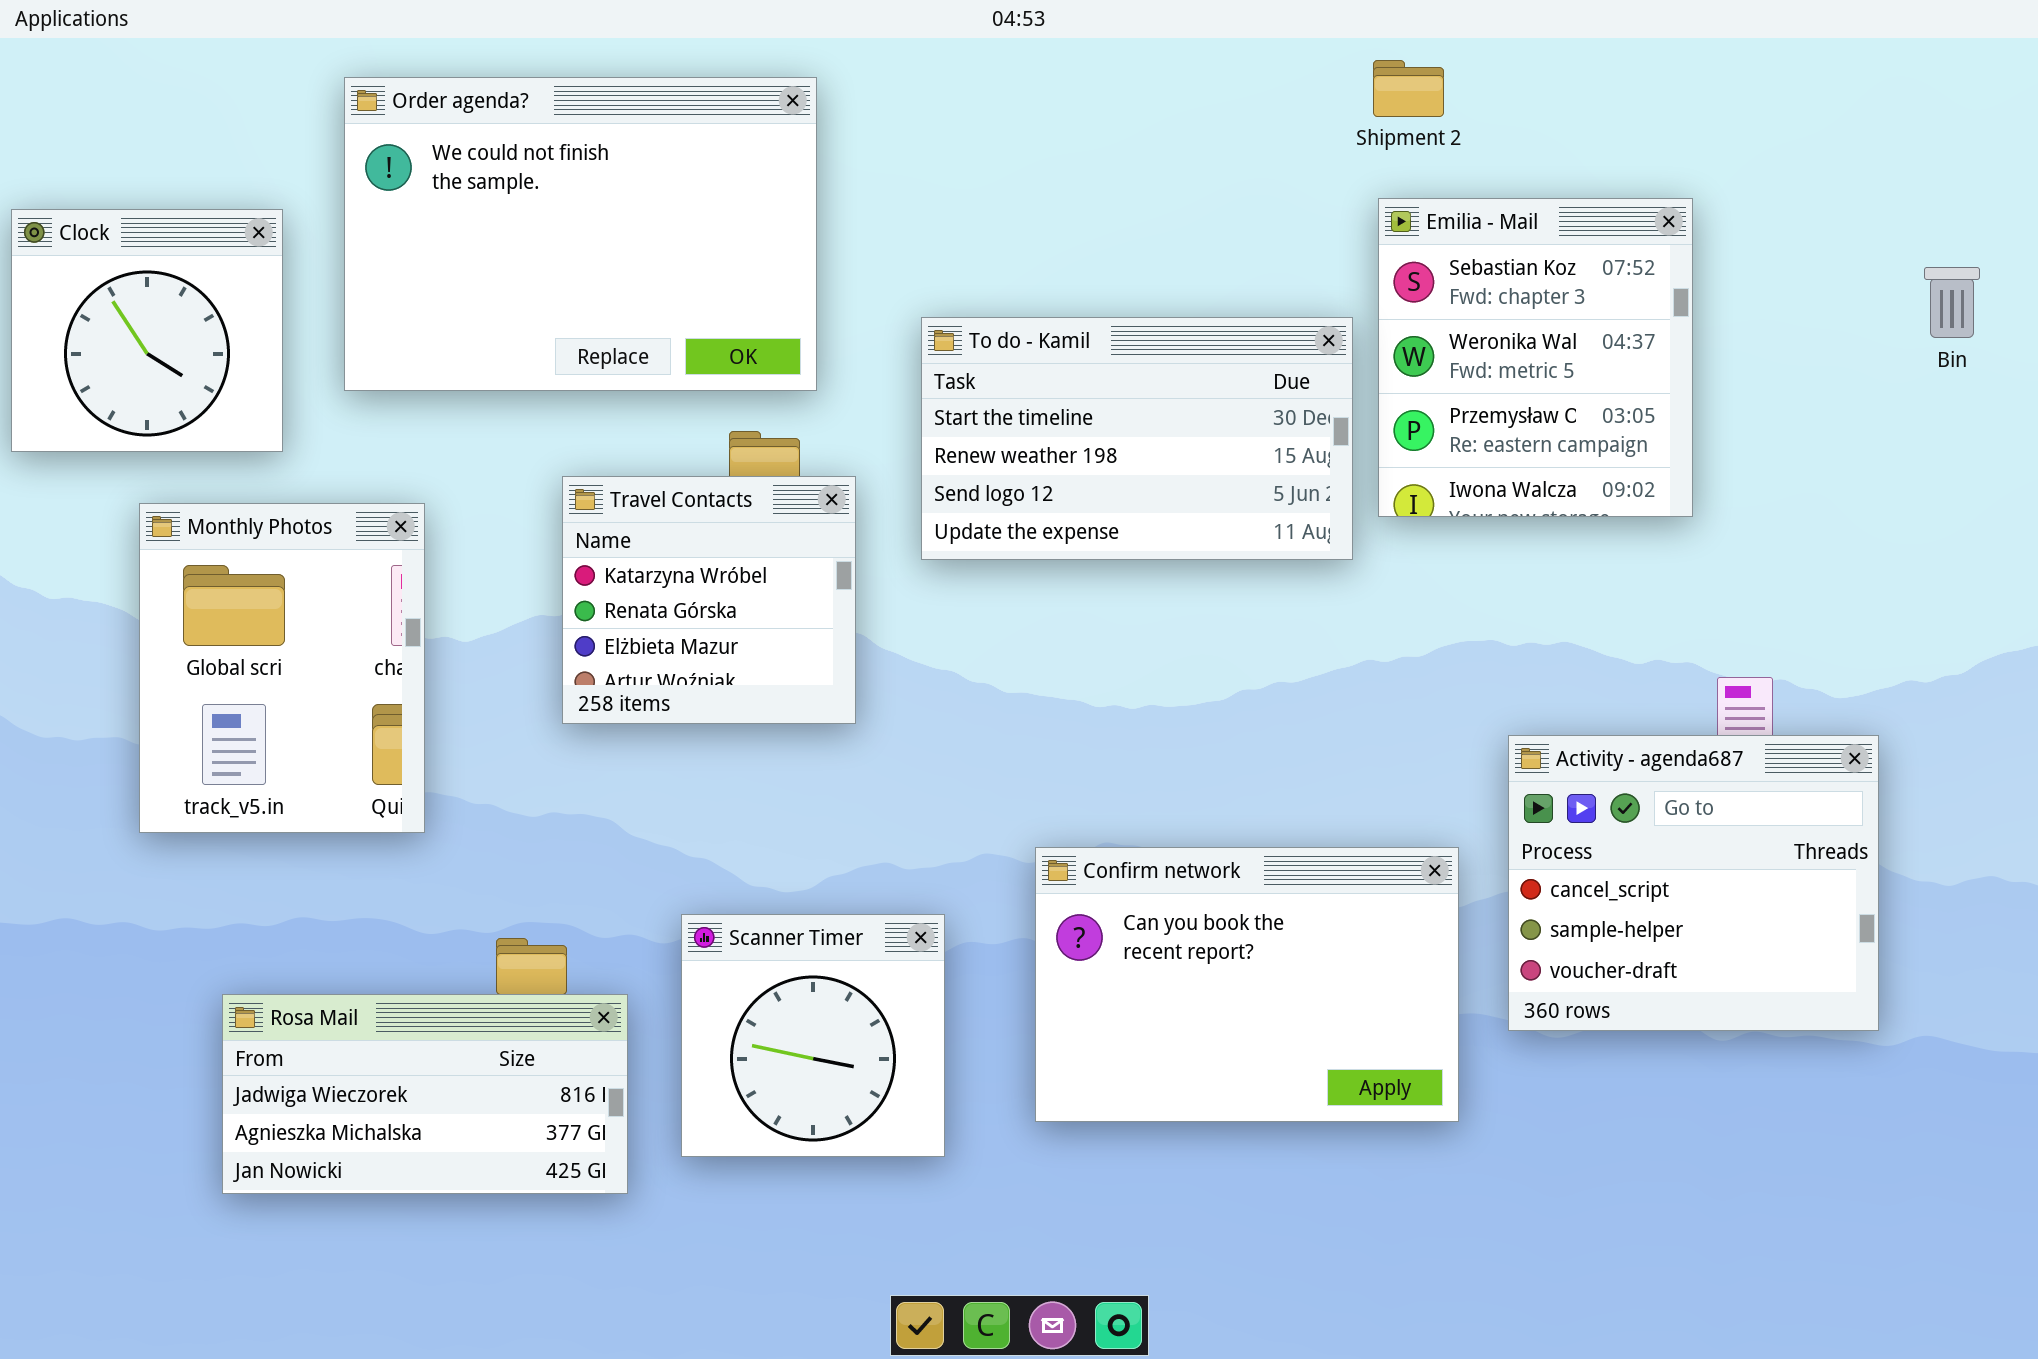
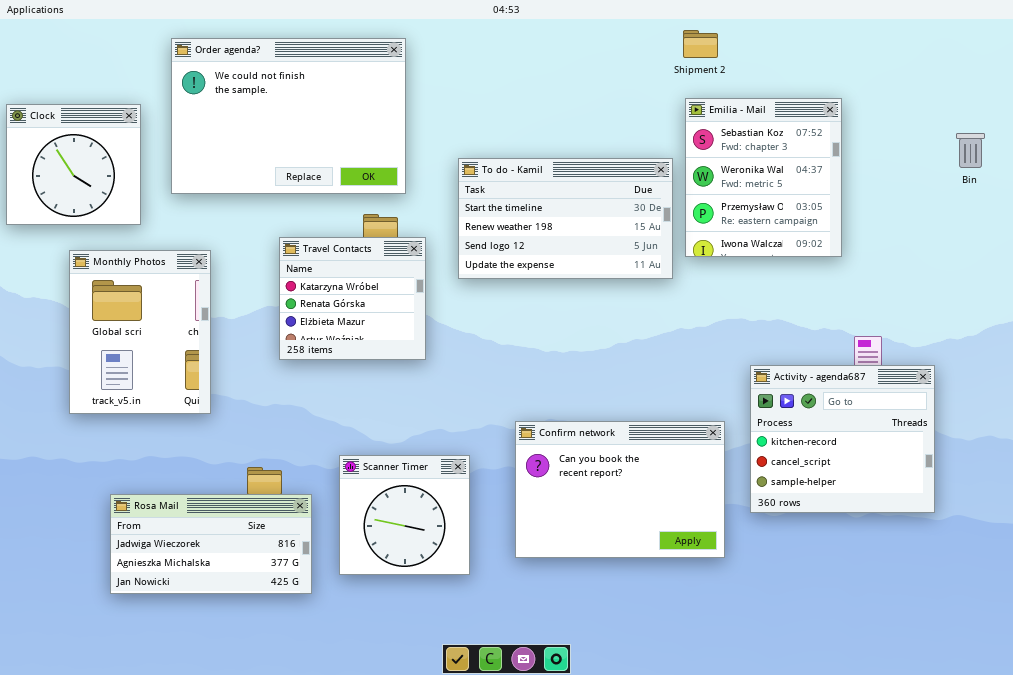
Activity - agenda687: [1508,735,1879,1031] -> [750,365,935,513], scrolled up 1 row

